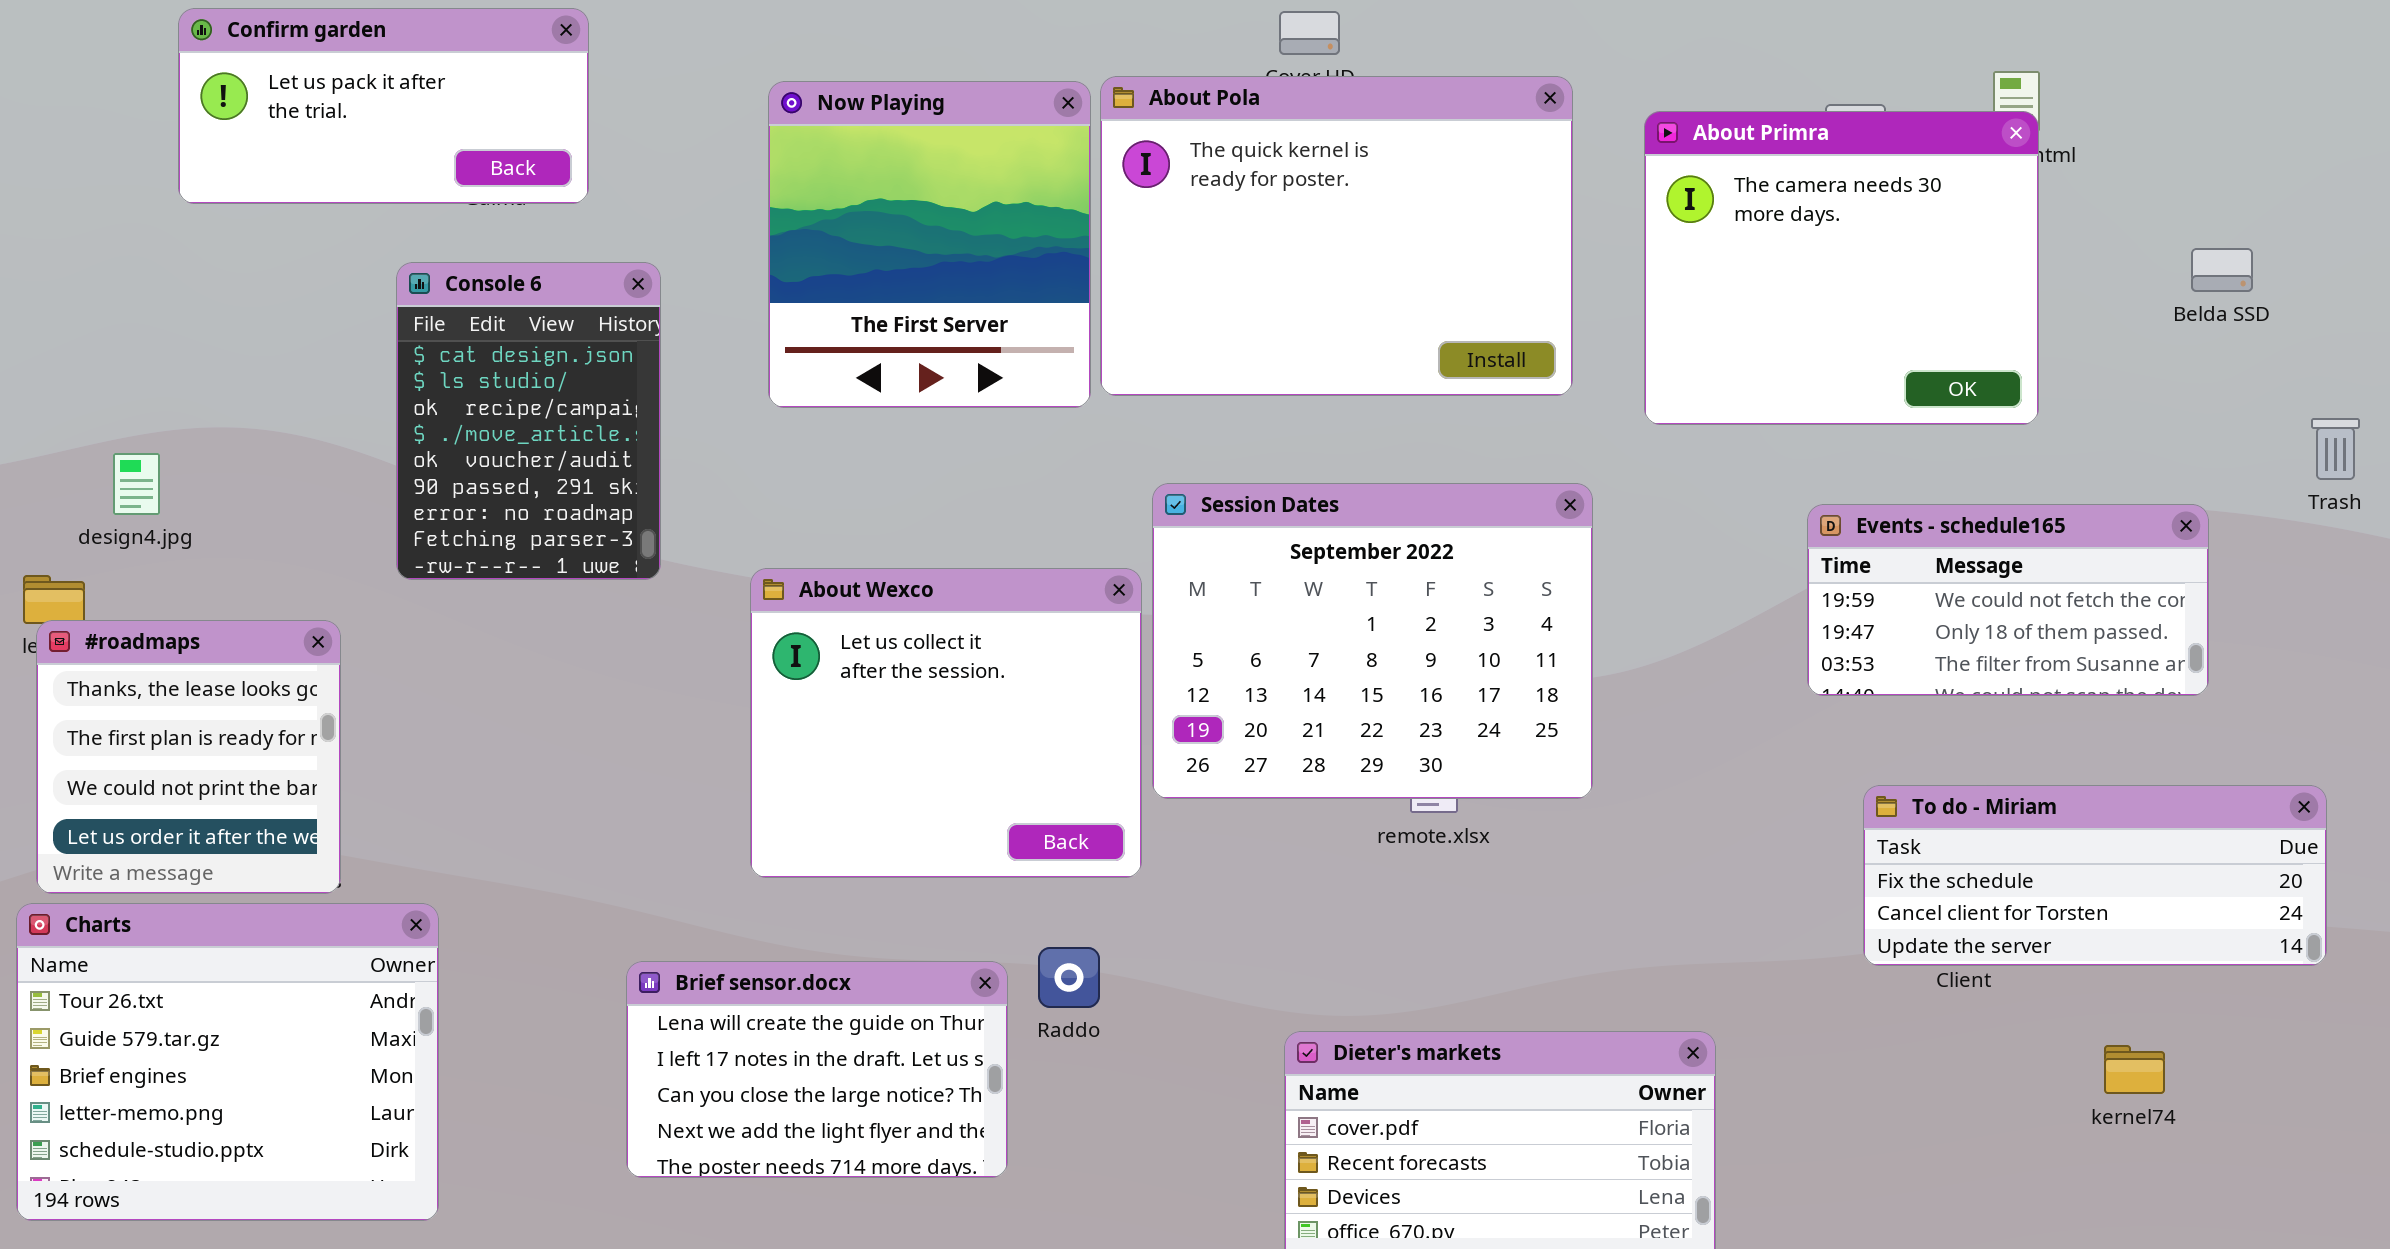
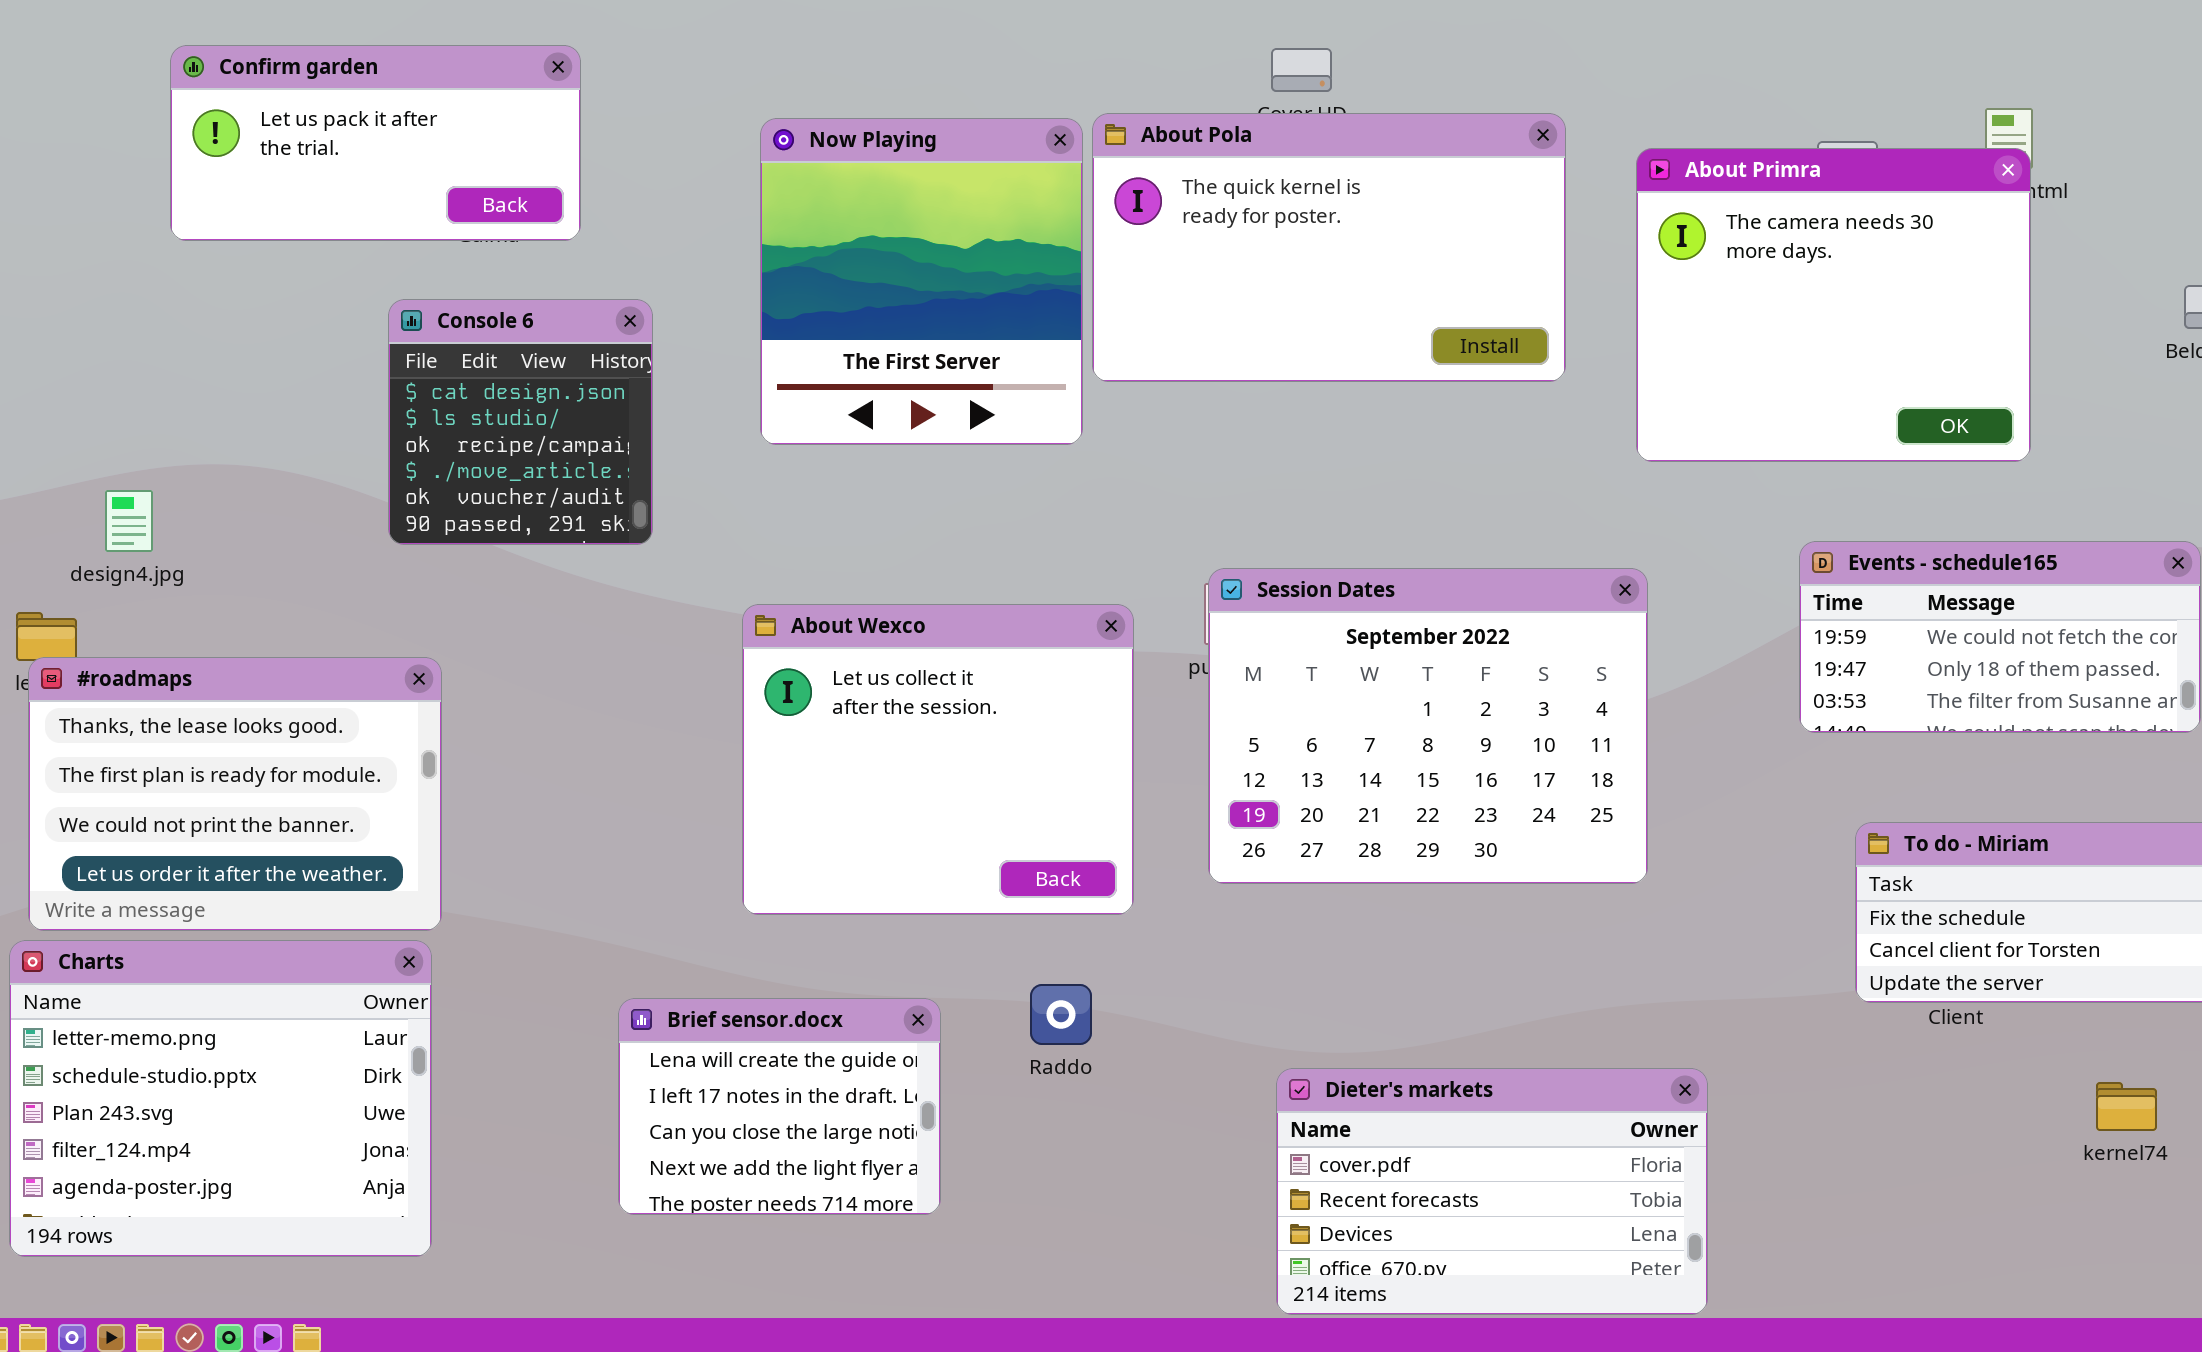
About Pola: [1100,76,1573,396] -> [1092,113,1566,382], resized
Console 6: [396,262,661,580] -> [388,299,653,545], resized
Session Dates: [1152,483,1593,799] -> [1208,568,1648,884], moved
#roadmaps: [36,620,341,894] -> [28,657,442,931], resized
Charts: [16,903,439,1221] -> [9,940,432,1257], scrolled down 3 rows
Brief sensor.docx: [626,961,1008,1178] -> [618,998,941,1215], resized

